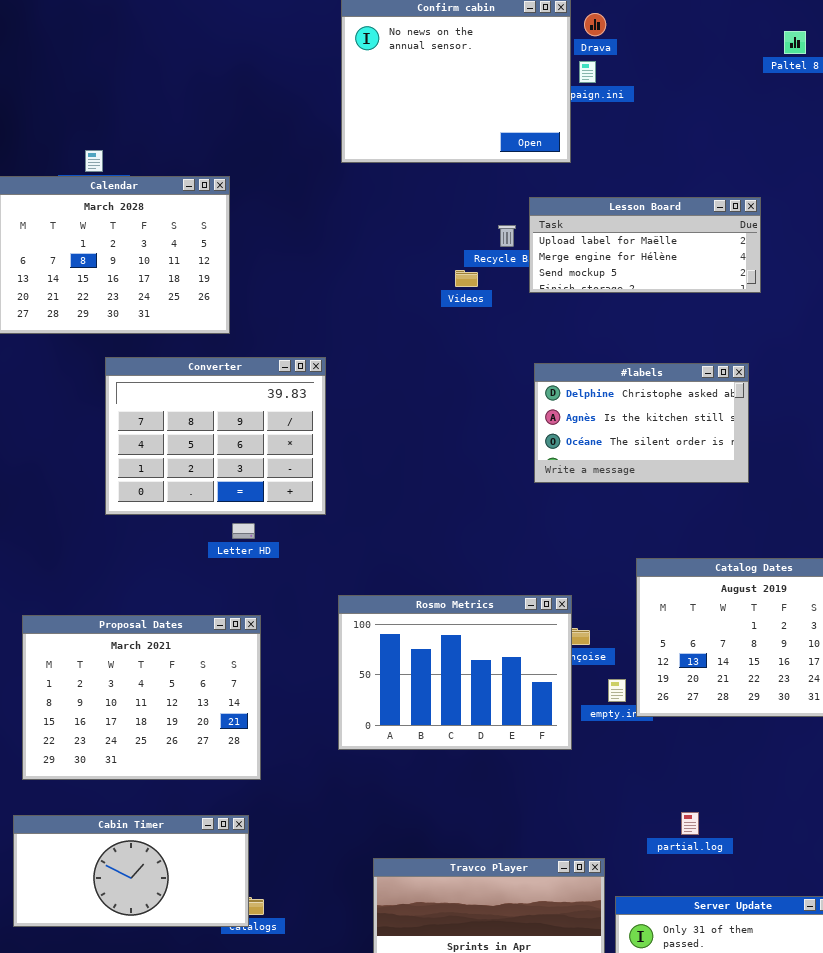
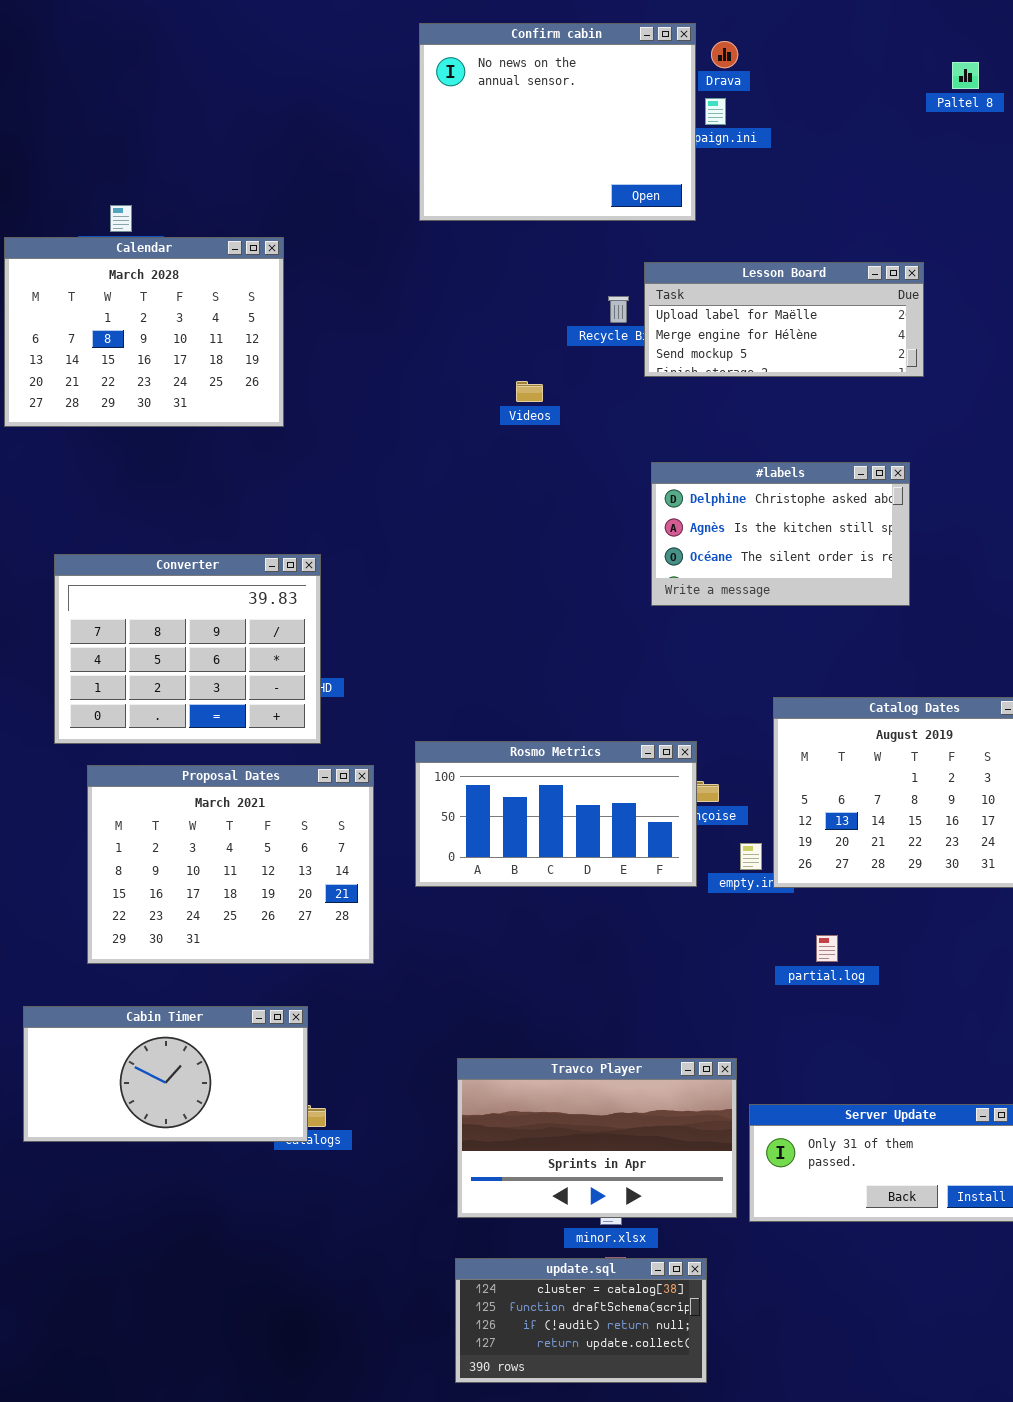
Videos: [455,270,478,287] -> [516,381,543,402], moved
Converter: [105,357,326,515] -> [54,554,321,744], moved
Rosmo Metrics: [338,595,572,750] -> [415,741,697,887], resized
Proposal Dates: [22,615,261,780] -> [87,765,374,964], moved
partial.log: [681,812,699,835] -> [816,935,838,962], moved

